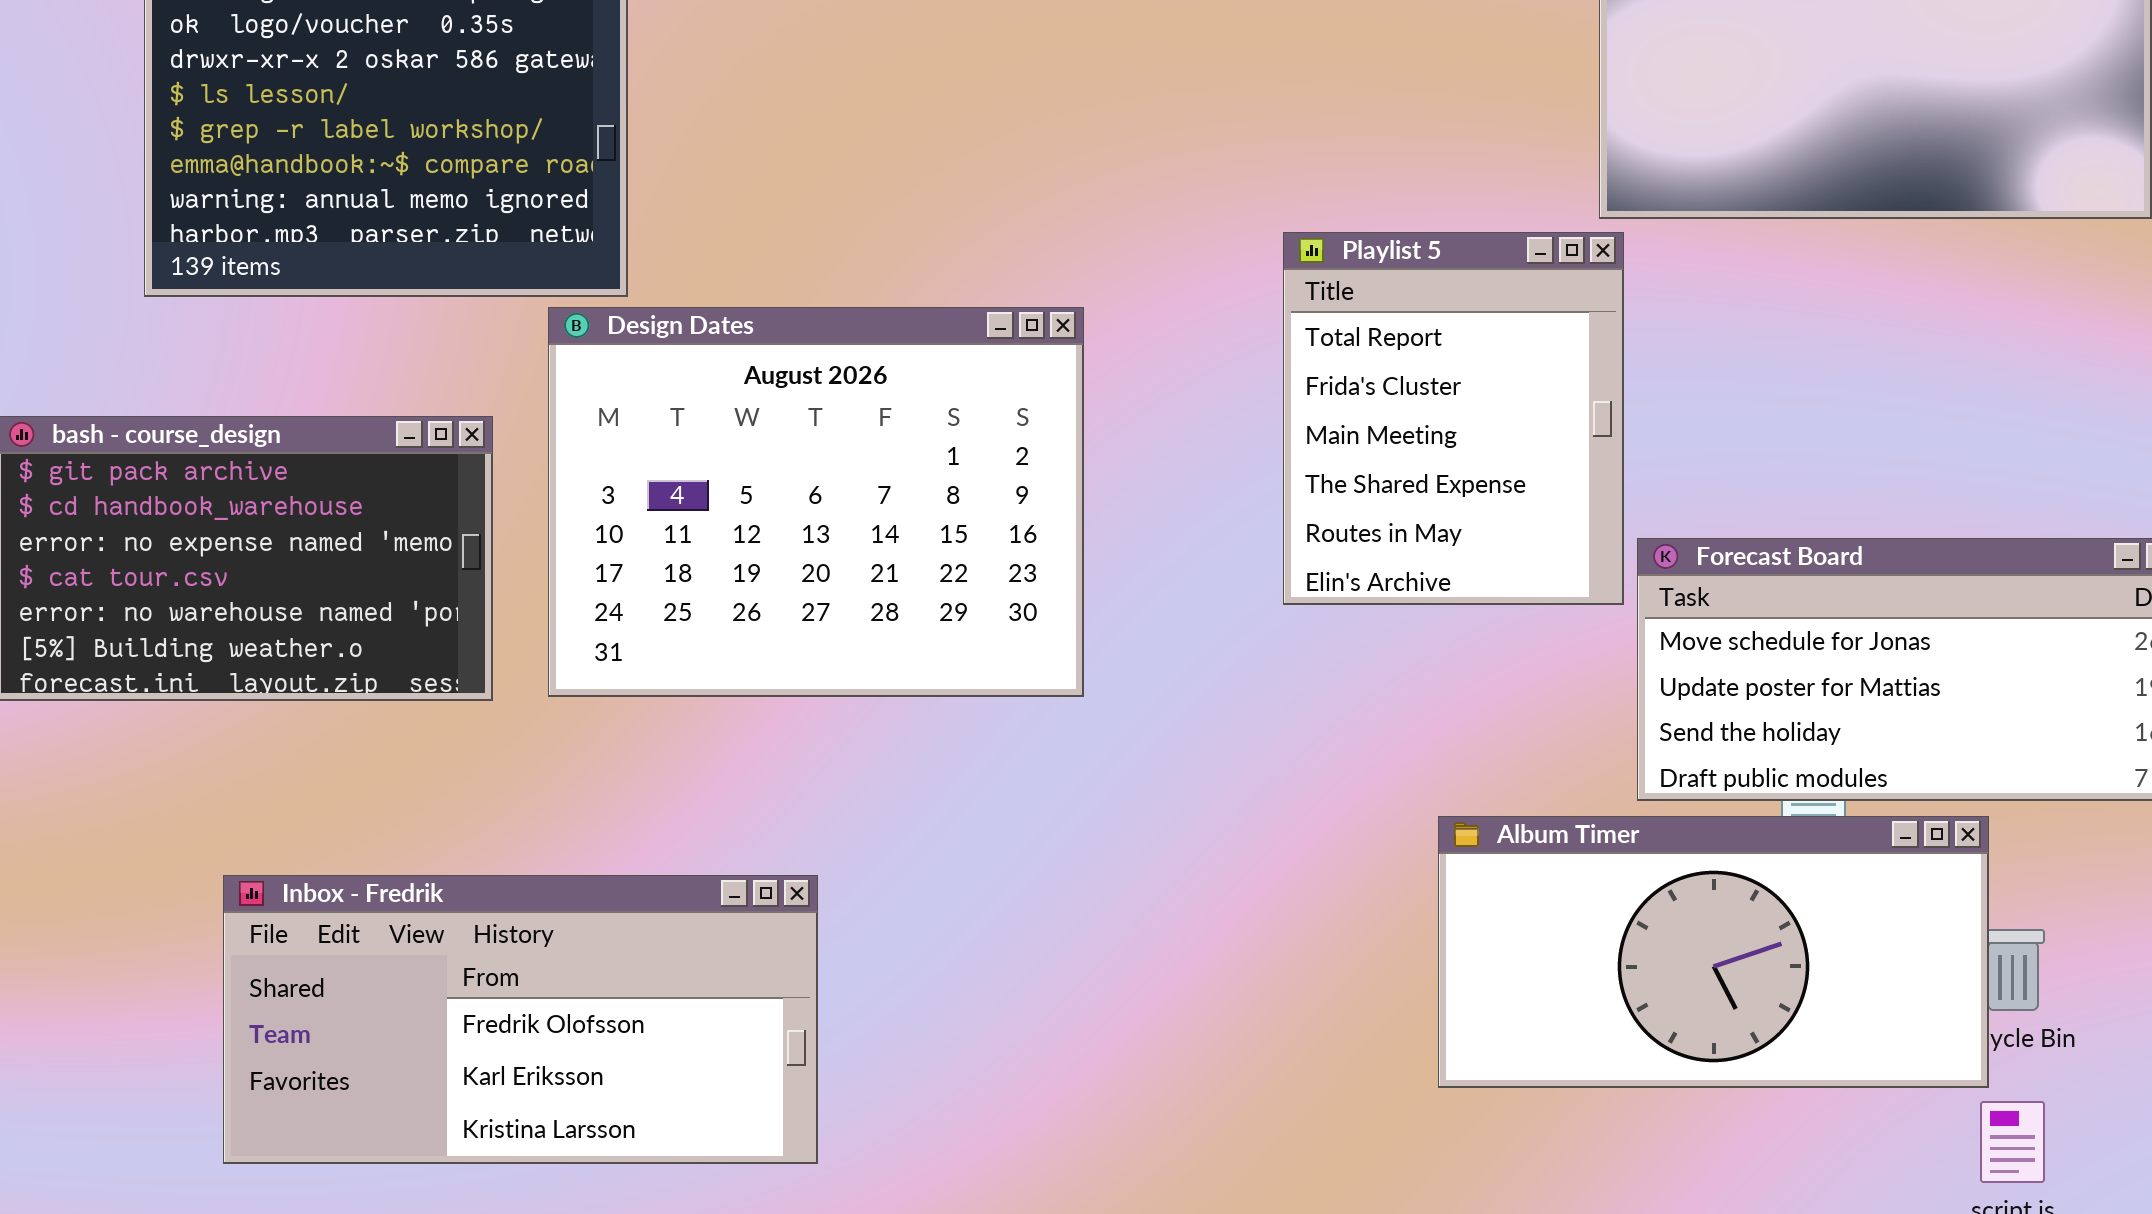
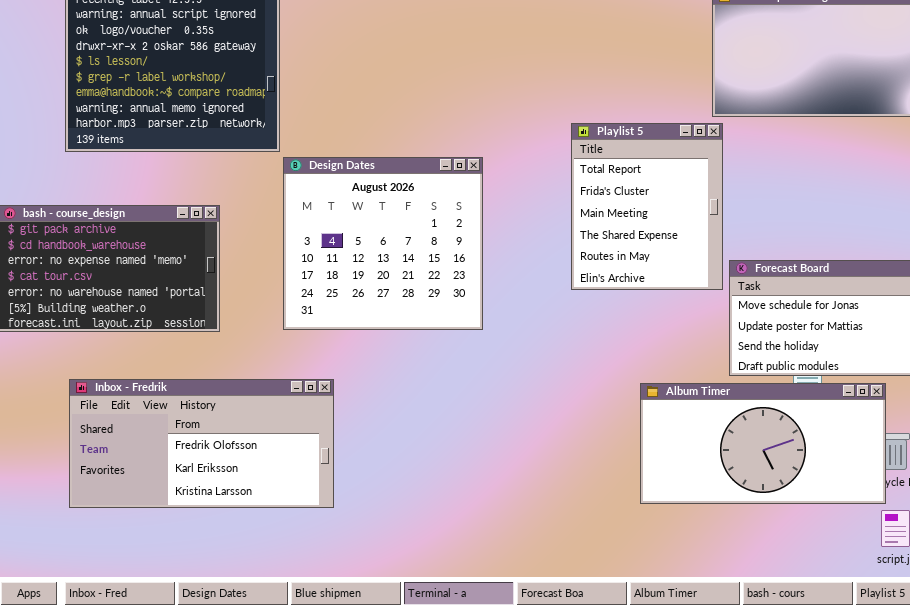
Design Dates: [548,307,1084,697] -> [283,157,483,330], resized
Inbox - Fredrik: [223,875,818,1164] -> [69,379,334,508], moved

